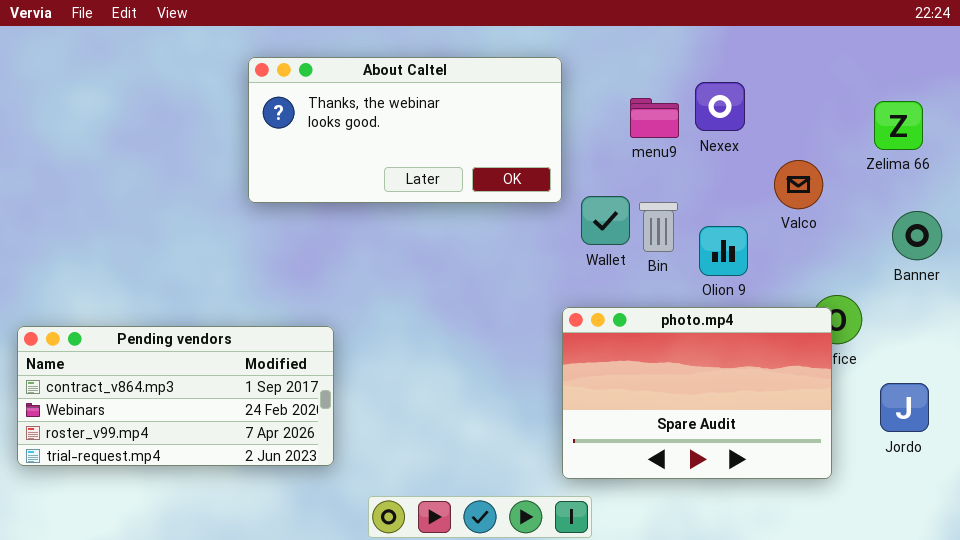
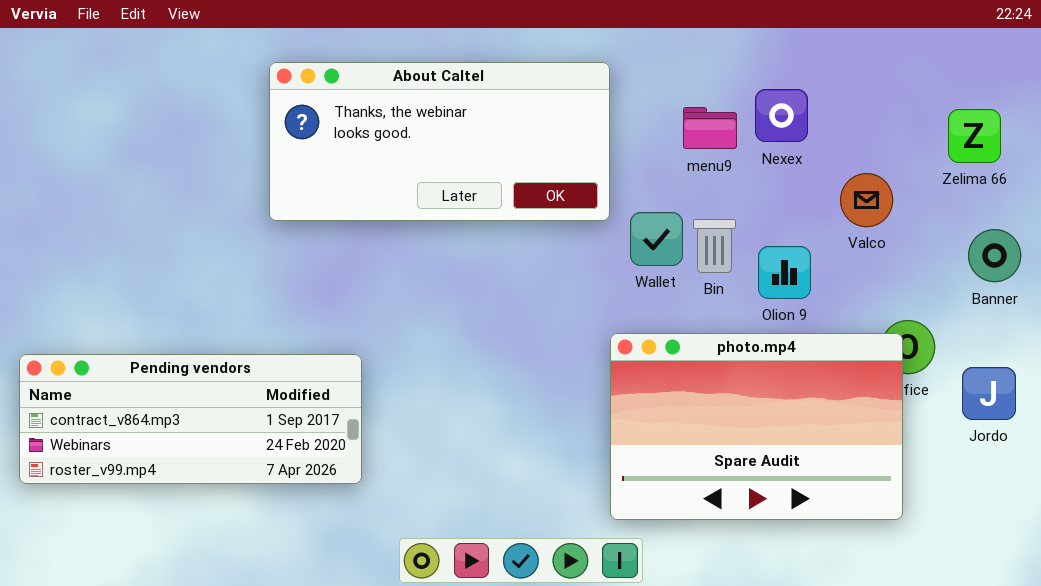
Pending vendors: [17,326,334,466] -> [19,354,362,484], resized
Jordo: [880,383,929,432] -> [962,367,1016,420], moved

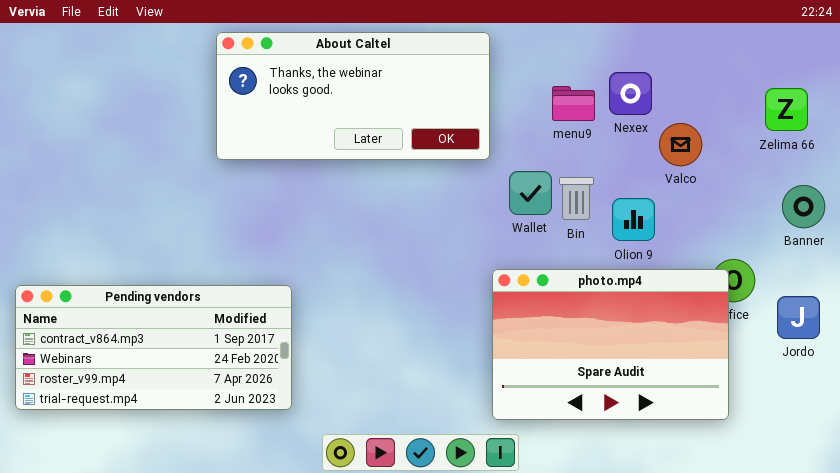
About Caltel: [269,62,610,221] -> [216,32,490,160], moved
Valco: [840,173,893,227] -> [659,123,702,166], moved
Pending vendors: [19,354,362,484] -> [15,285,292,410], resized

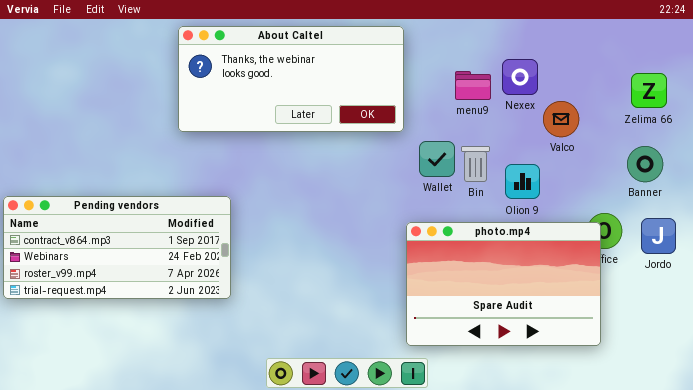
Banner: [782,185,825,228] -> [627,146,663,182], moved
Pending vendors: [15,285,292,410] -> [3,196,231,299], moved
Jordo: [777,296,820,339] -> [641,218,676,254], moved

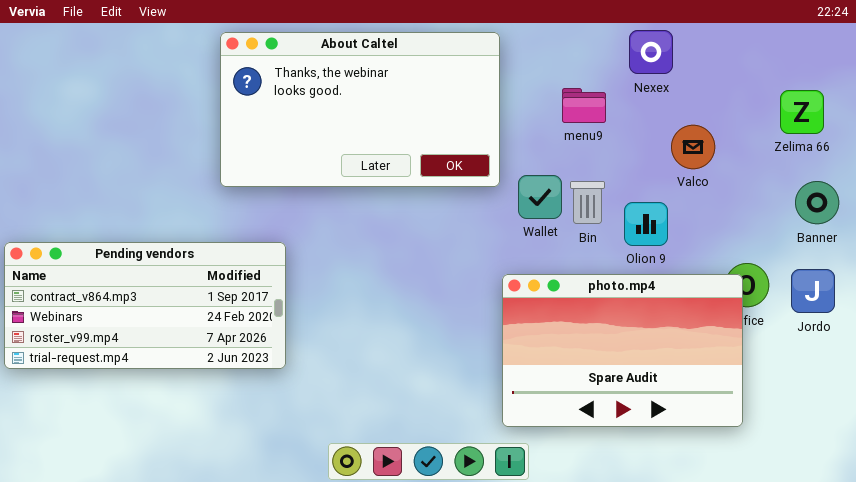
About Caltel: [178,26,404,132] -> [220,32,500,187], resized
Nexex: [502,59,538,95] -> [629,30,673,74], moved
Banner: [627,146,663,182] -> [795,181,839,224], moved

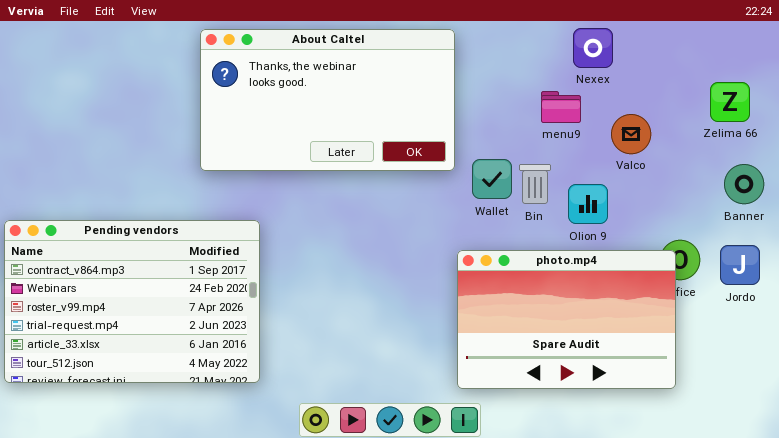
menu9: [562,88,606,123] -> [541,91,581,123], moved
Pending vendors: [4,242,286,369] -> [4,220,260,383], resized

